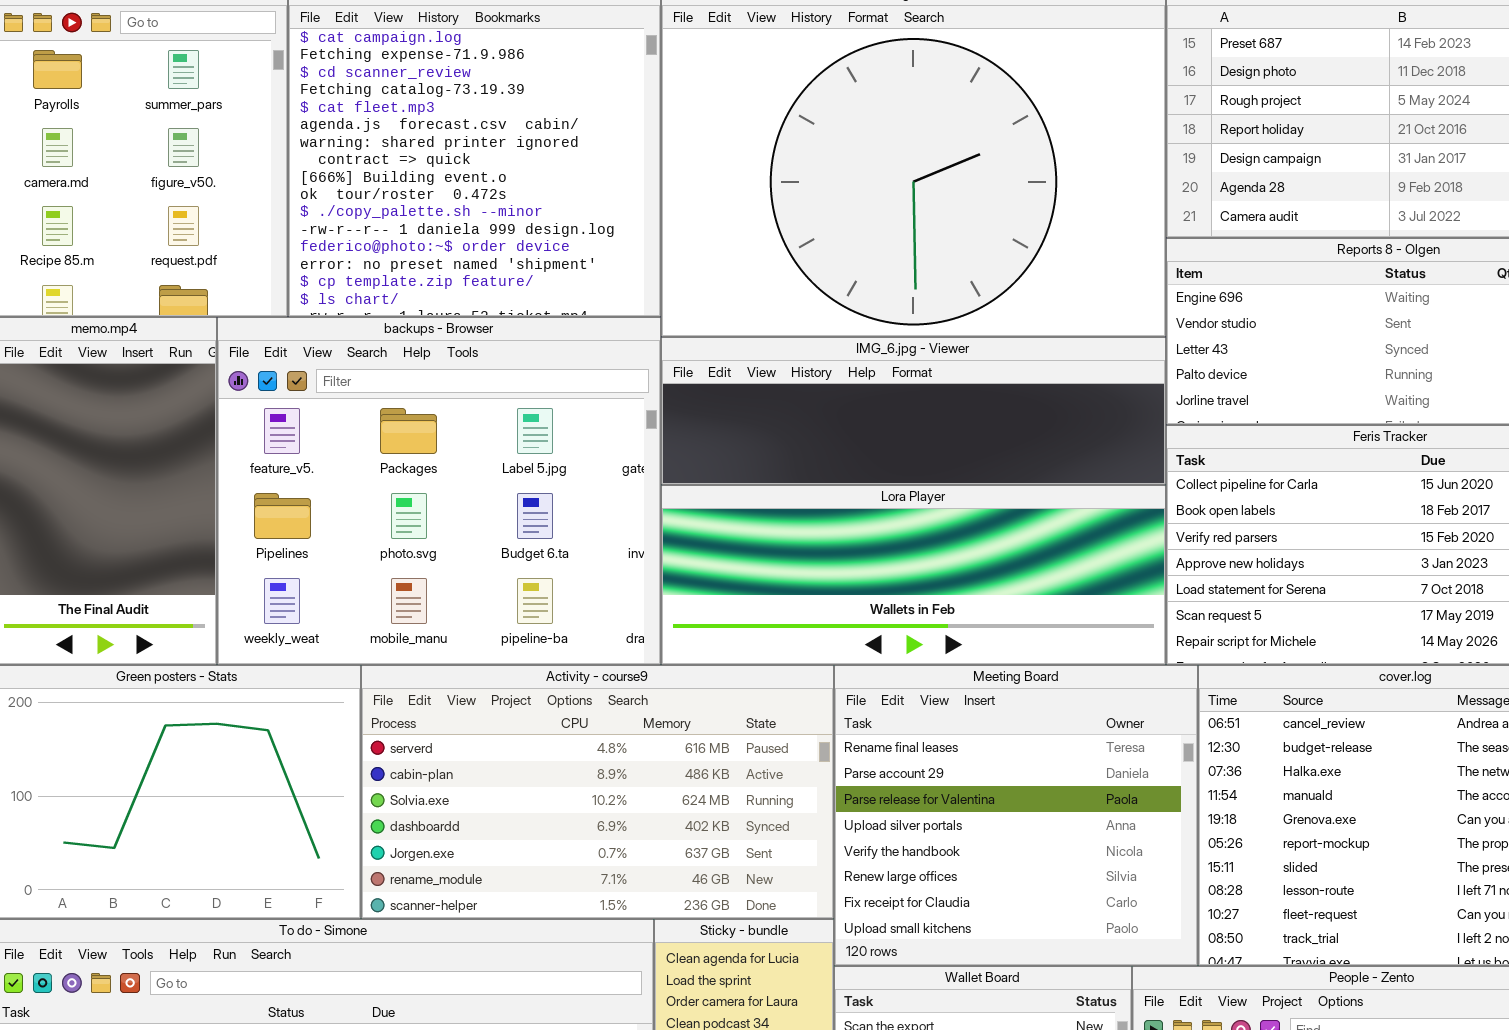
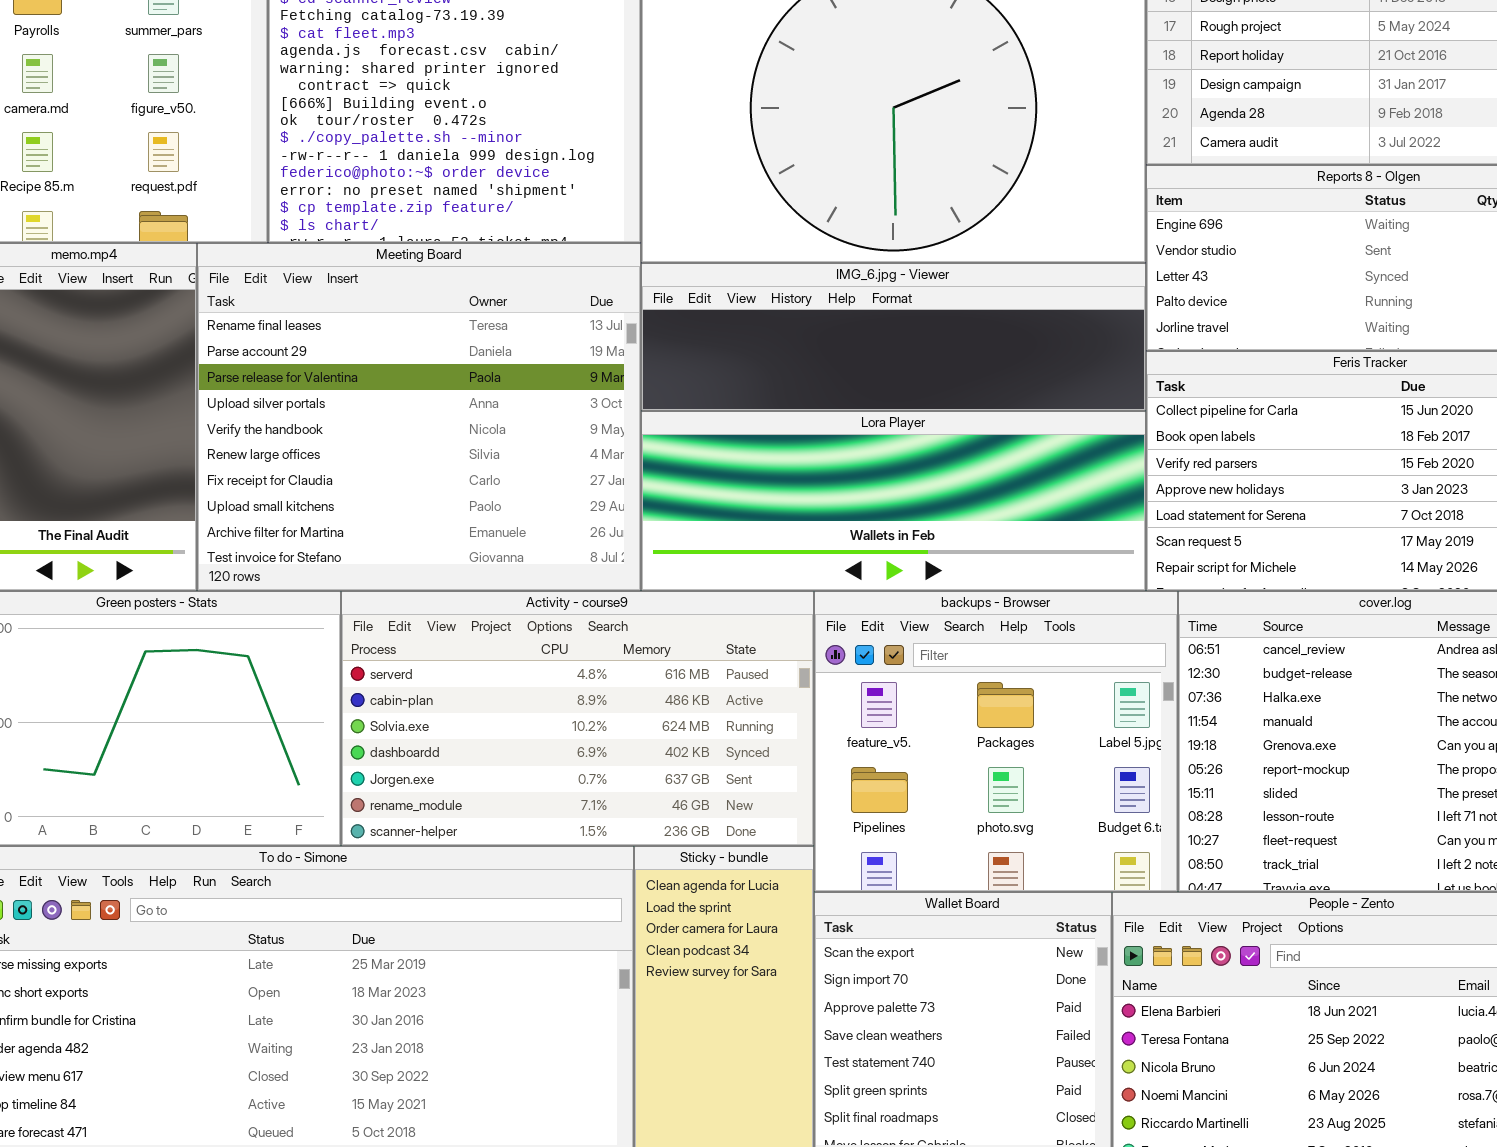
backups - Browser: [217,317,661,665] -> [814,591,1178,892], moved, resized
Meeting Board: [834,665,1198,966] -> [197,243,641,591], moved, resized

